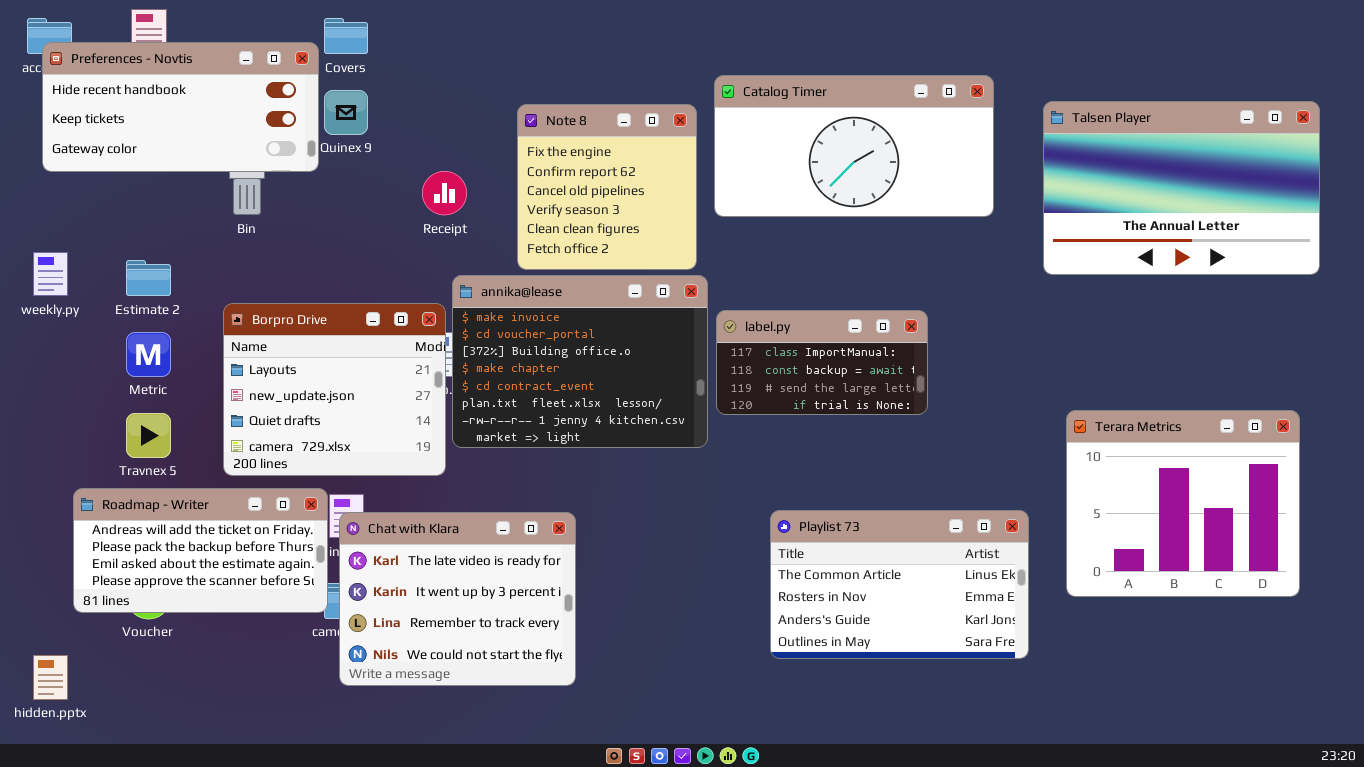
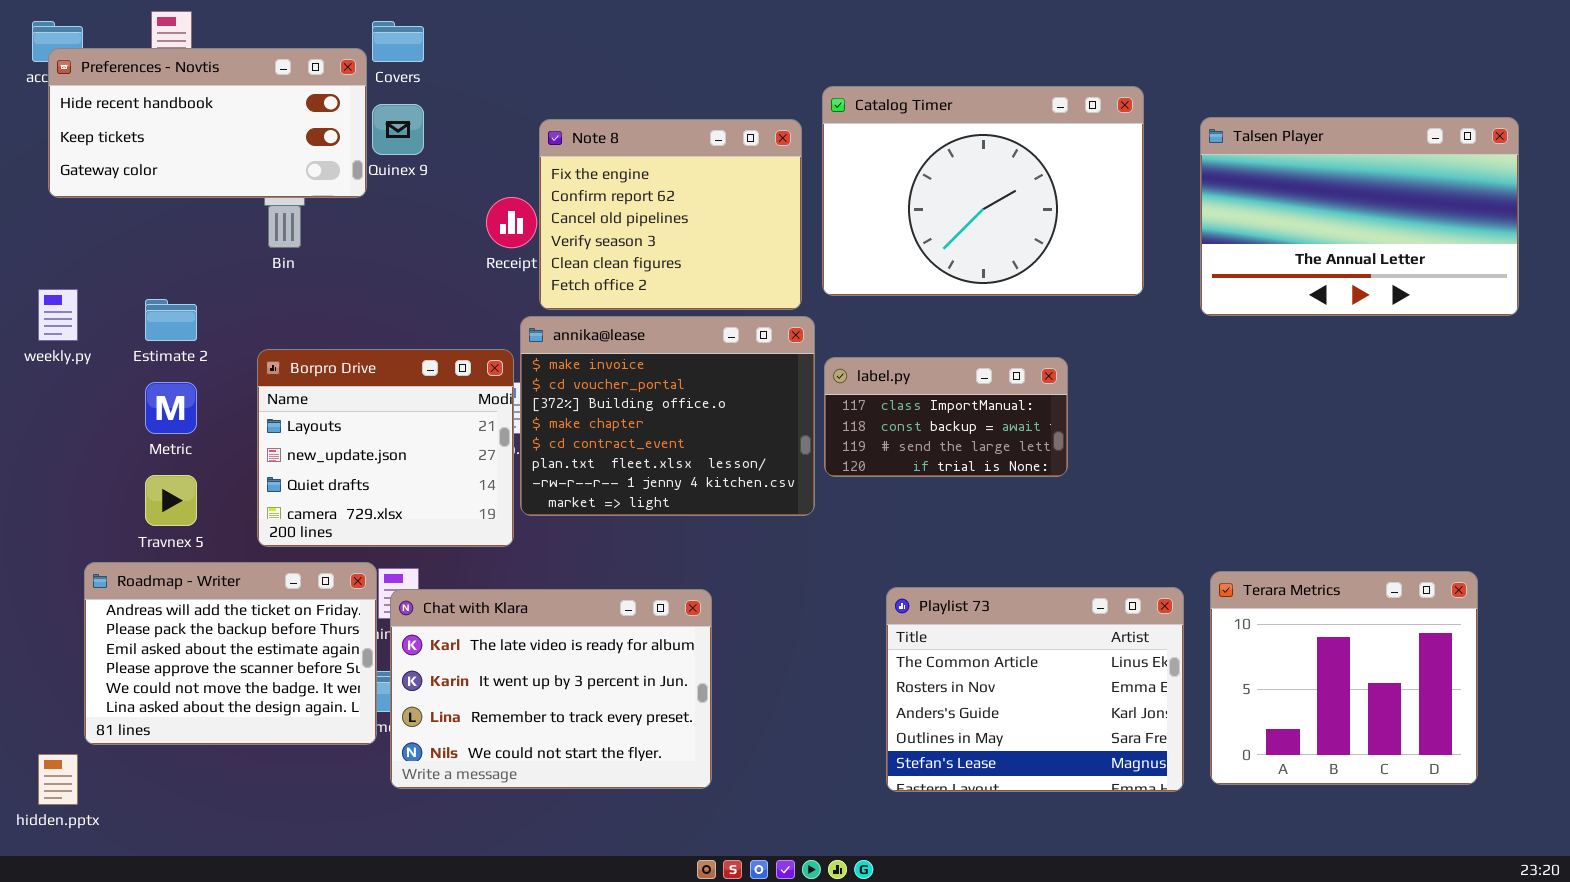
Catalog Timer: [714,75,994,217] -> [822,86,1144,296], resized
Note 8: [517,104,697,270] -> [539,119,802,310], resized
Terara Metrics: [1066,410,1300,597] -> [1210,571,1478,785], moved
Roadmap - Writer: [73,488,328,613] -> [84,562,377,745], resized
Playlist 73: [770,510,1029,659] -> [886,587,1184,792], resized
Chat with Klara: [339,512,576,686] -> [390,589,712,789], resized

